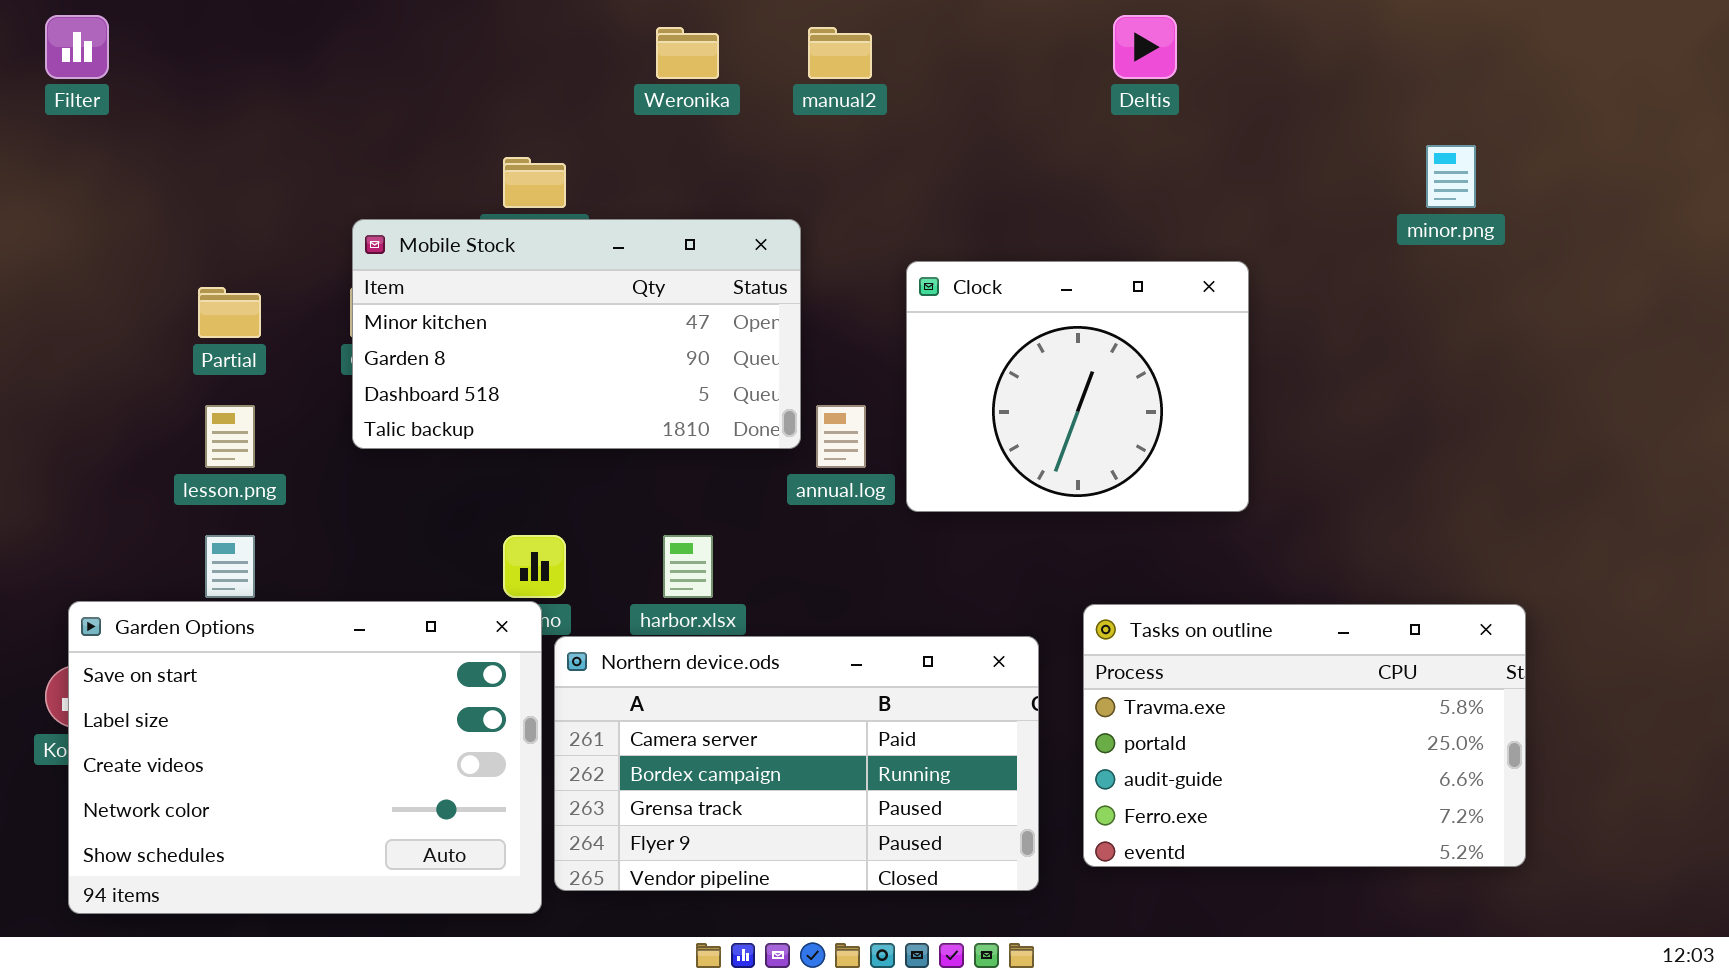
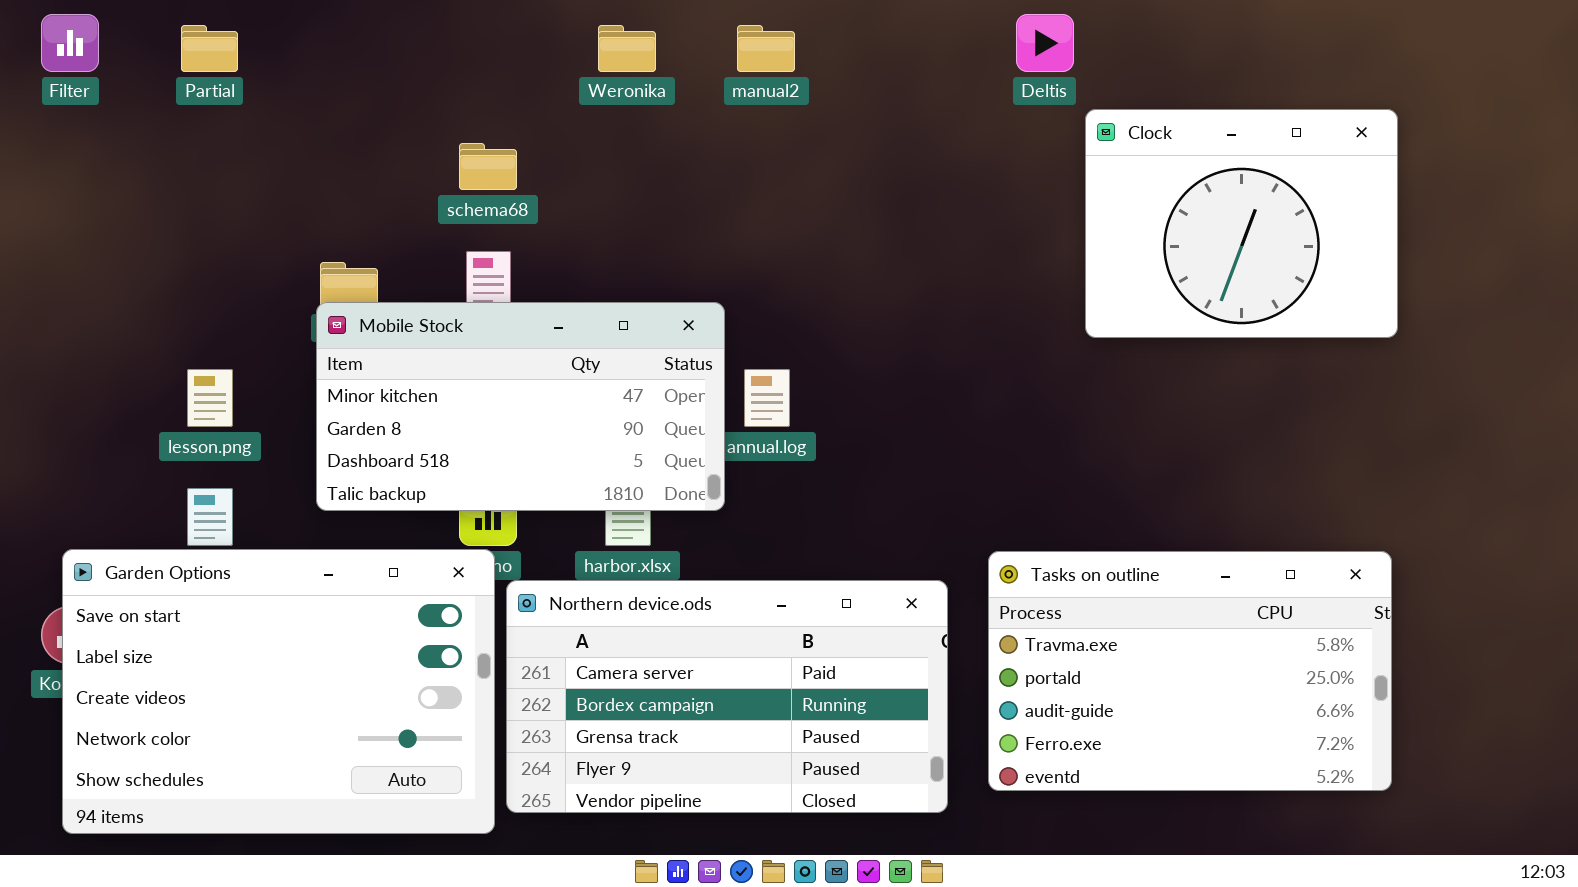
Mobile Stock: [352,219,801,449] -> [316,302,725,511], moved
Clock: [906,261,1249,512] -> [1085,109,1398,338], moved
Partial: [198,287,261,338] -> [181,25,238,72], moved

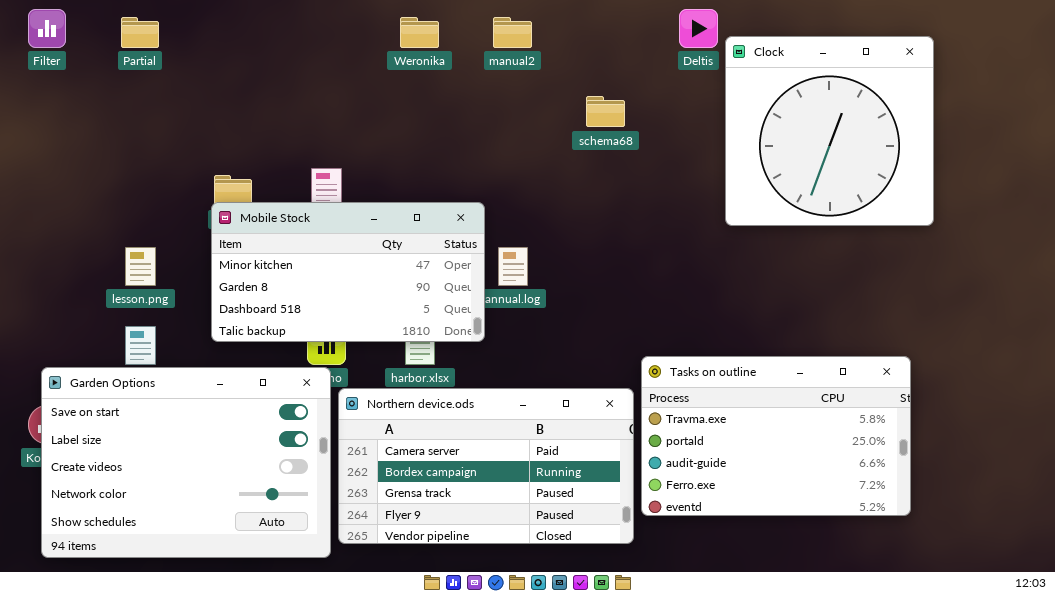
Clock: [1085,109,1398,338] -> [725,36,934,226], resized
schema68: [459,143,517,190] -> [586,96,625,127], moved
Tasks on outline: [988,551,1392,791] -> [641,356,911,516], moved

